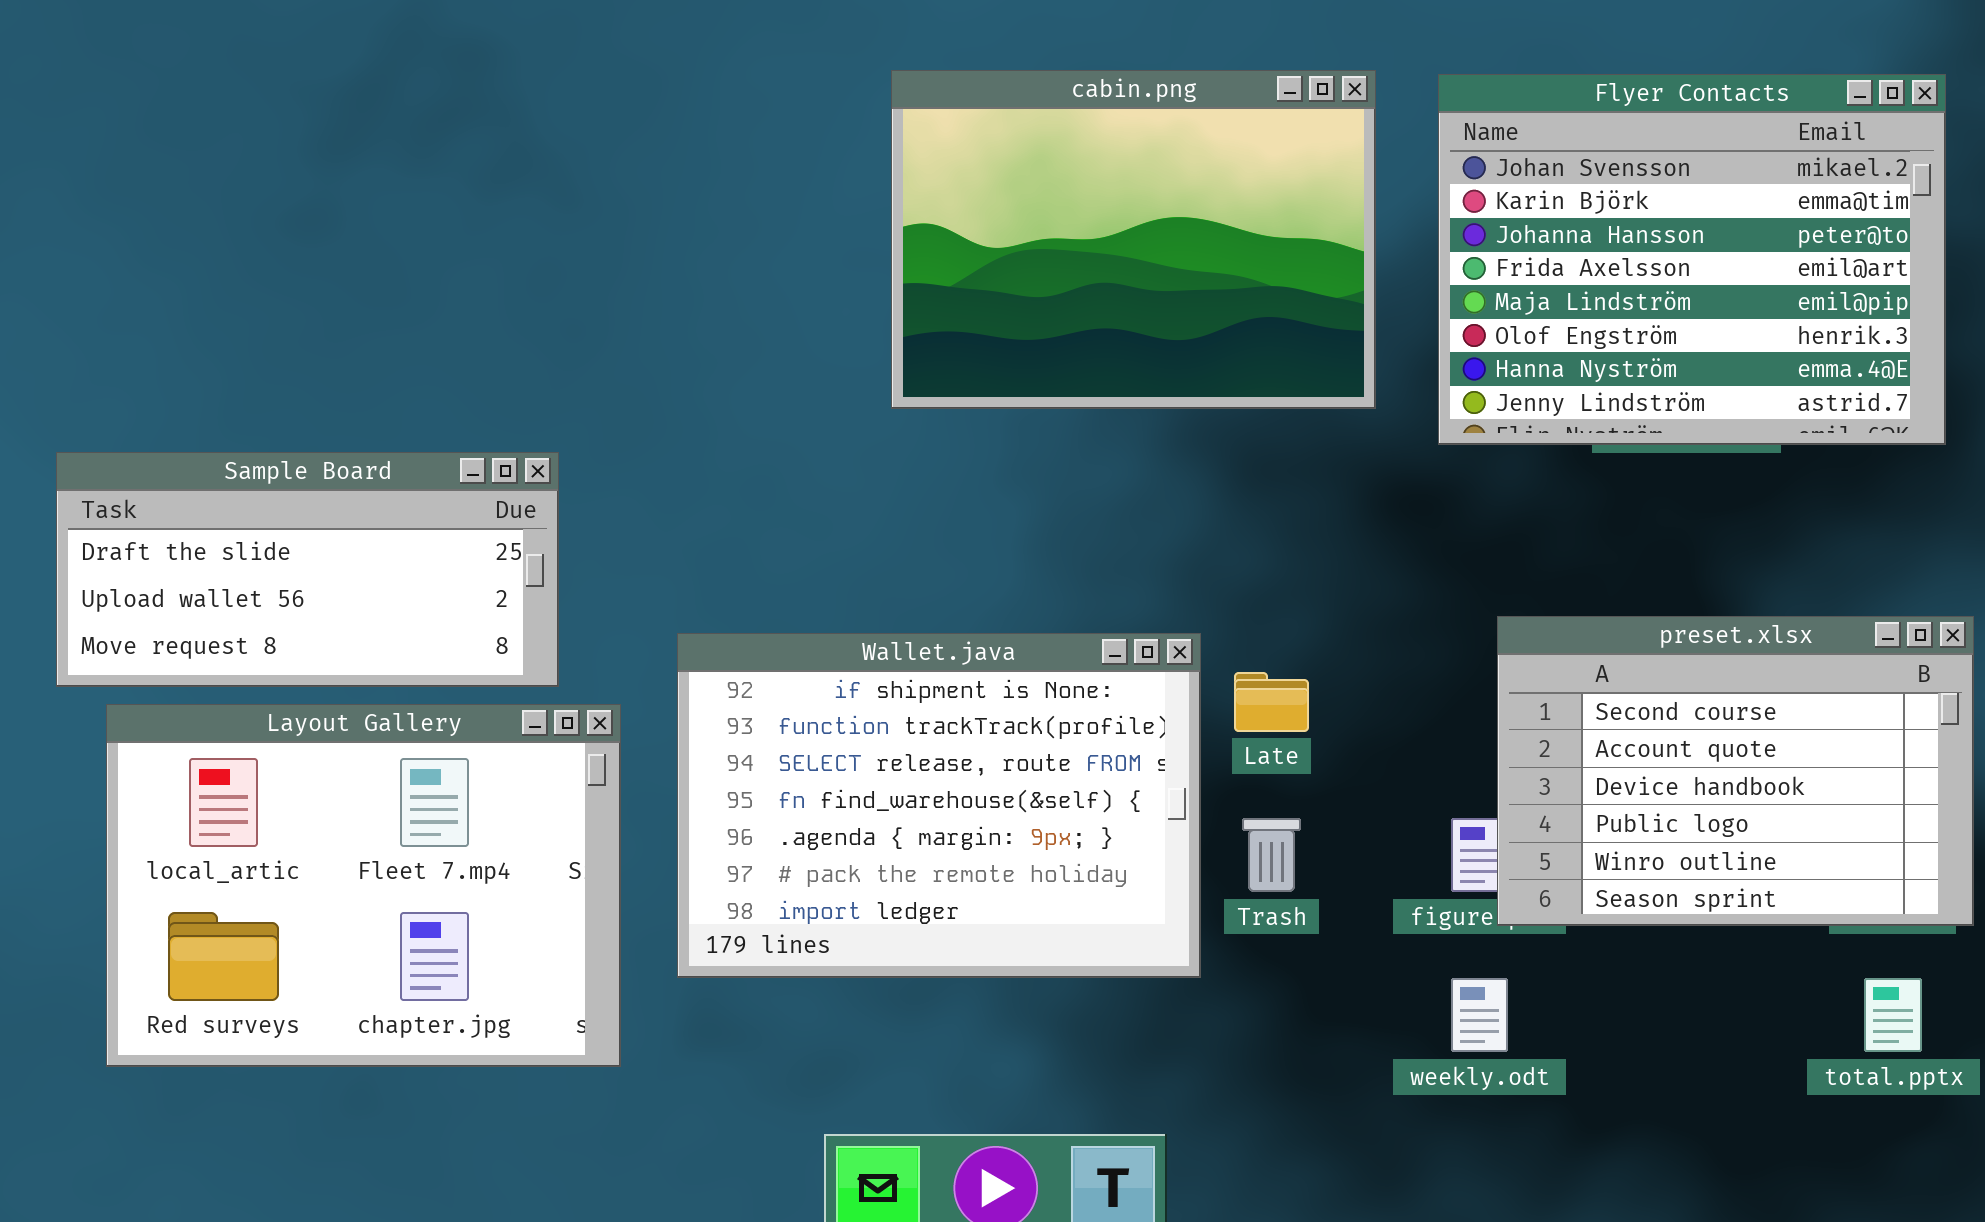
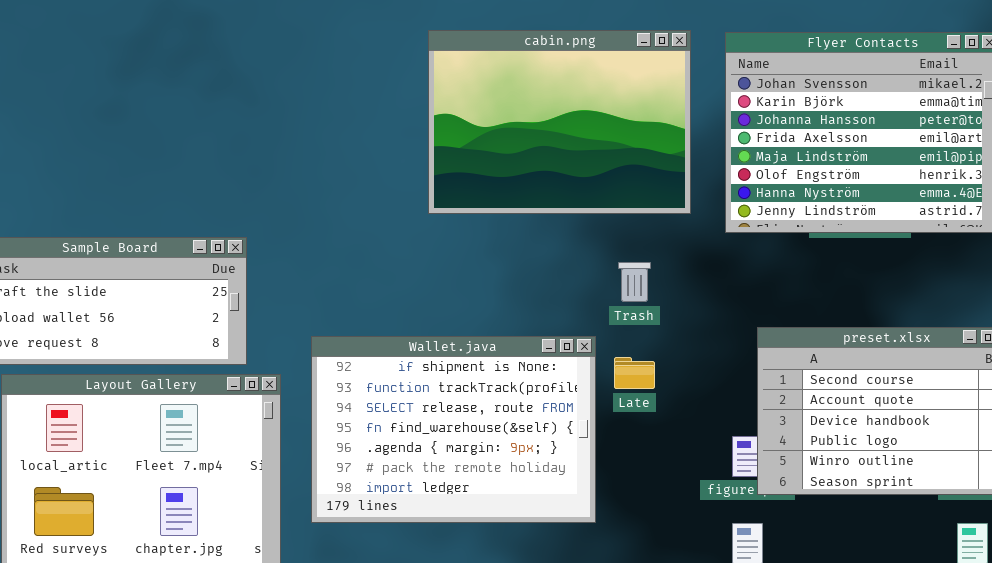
Trash: [1242,818,1301,892] -> [618,262,651,302], moved

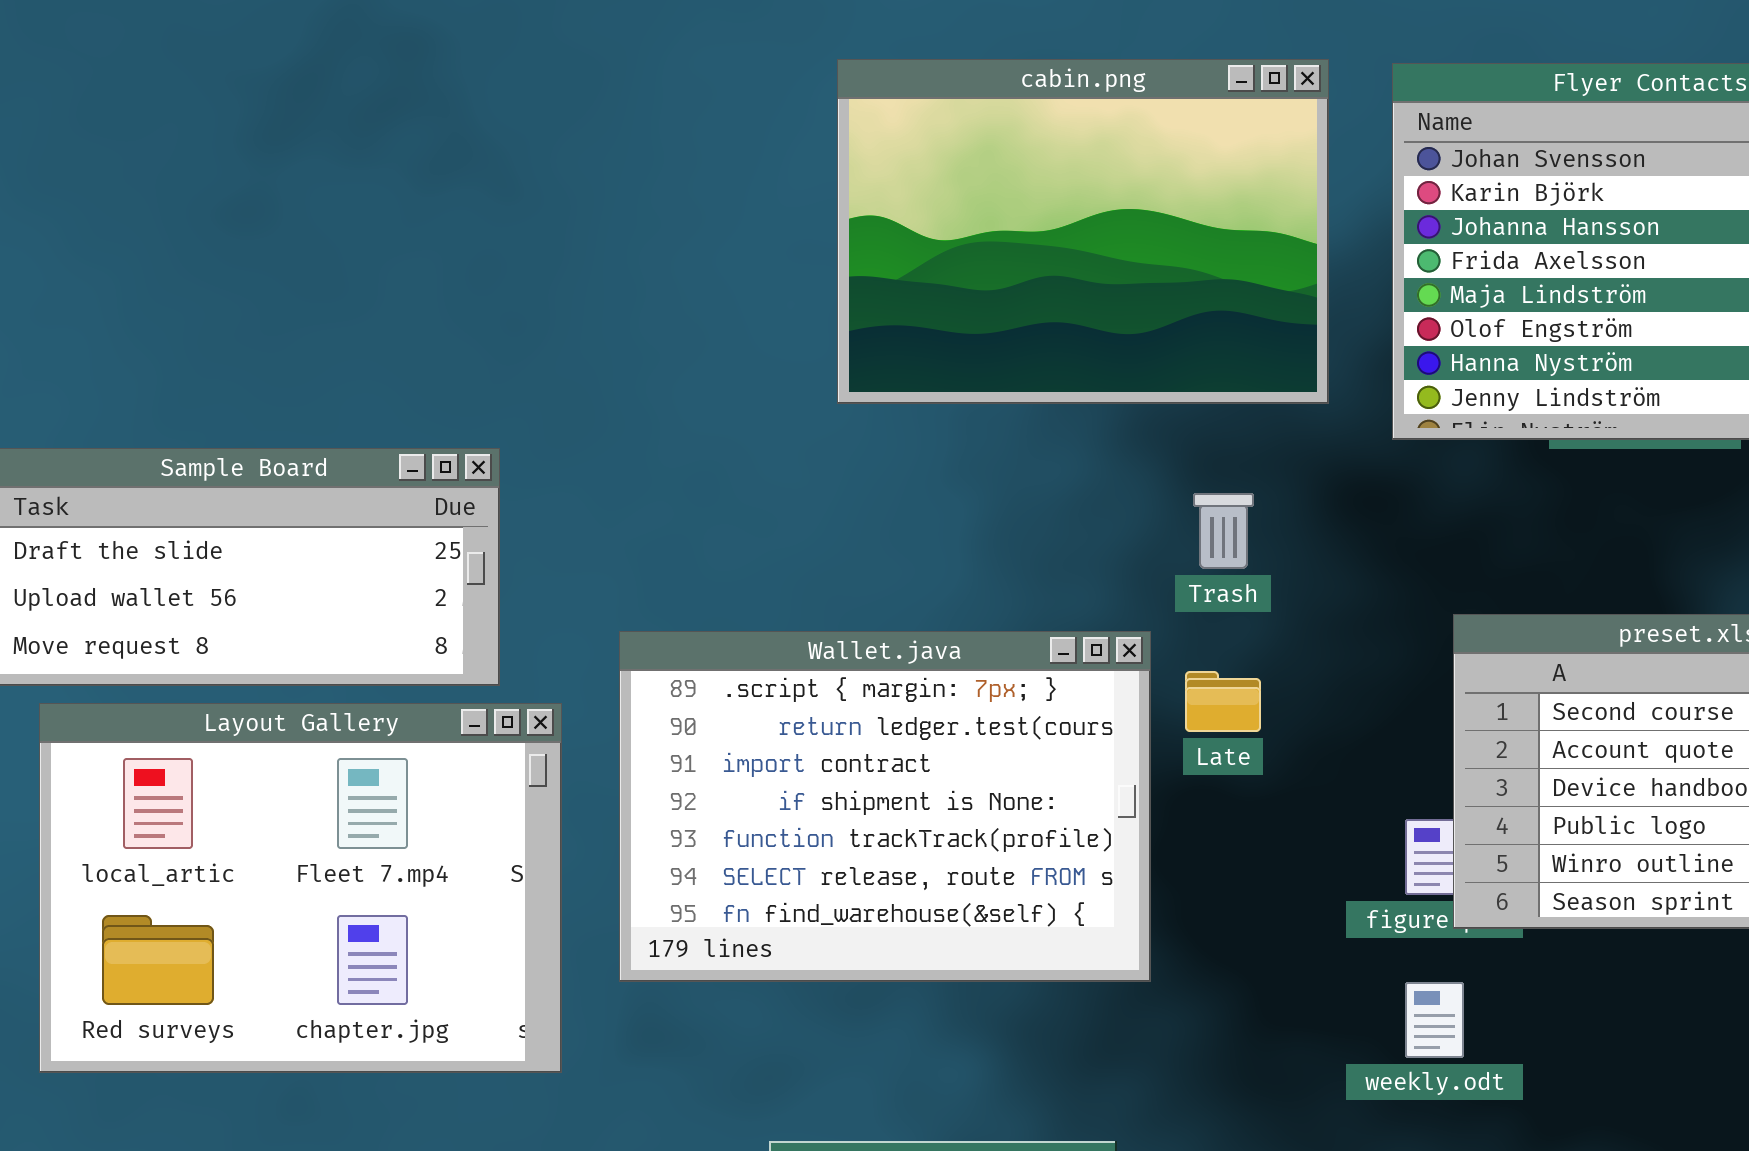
Wallet.java: [311,336,596,523] -> [619,631,1151,982], scrolled up 3 rows

